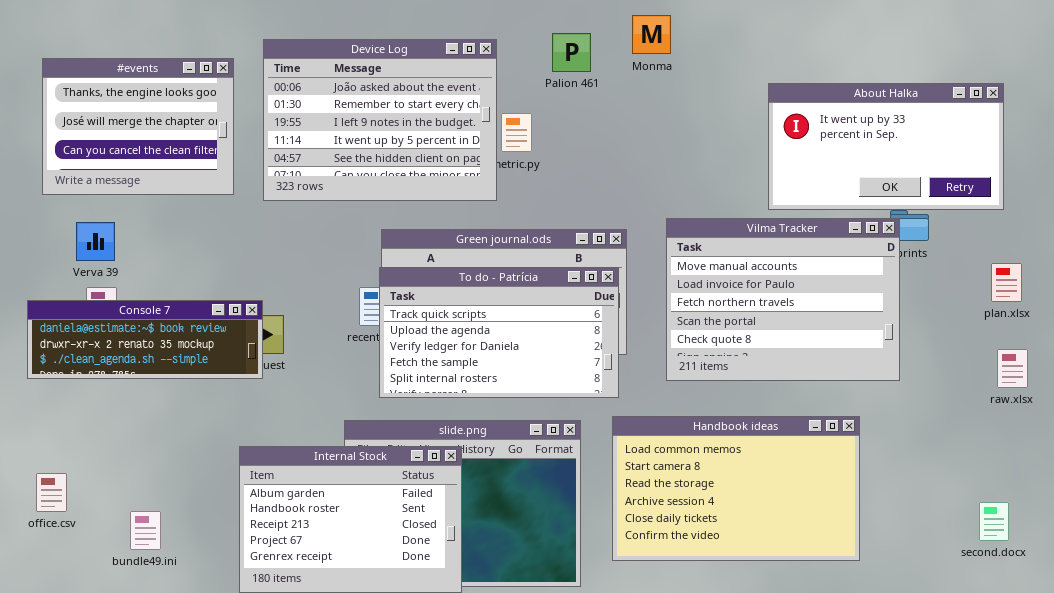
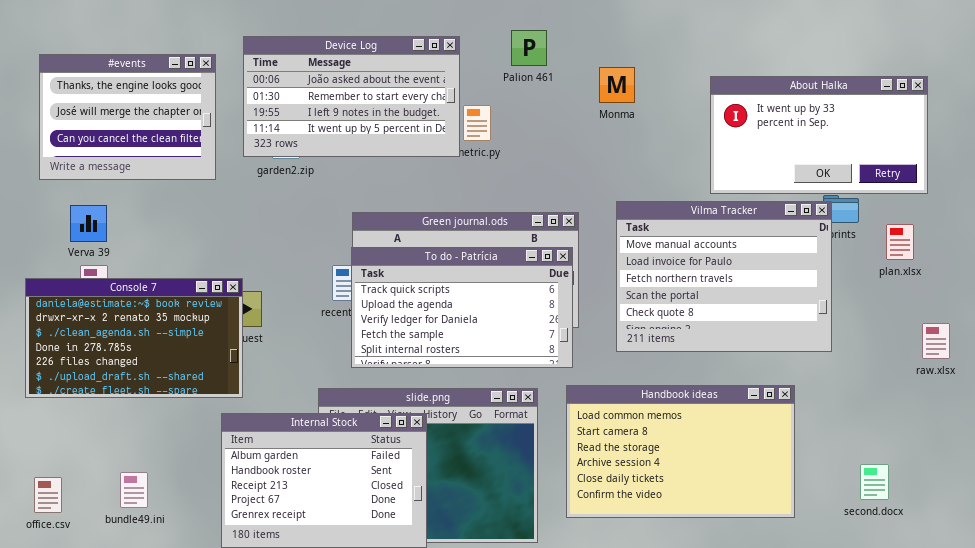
Monma: [632,15,671,54] -> [599,67,635,103], moved
Device Log: [263,39,497,201] -> [243,36,460,157], resized
plan.xlsx: [991,263,1022,302] -> [886,224,914,260], moved
Console 7: [27,300,263,379] -> [25,278,243,398], resized
office.csv: [36,473,67,512] -> [34,477,62,513], moved
second.docx: [979,502,1009,541] -> [860,464,889,500], moved

